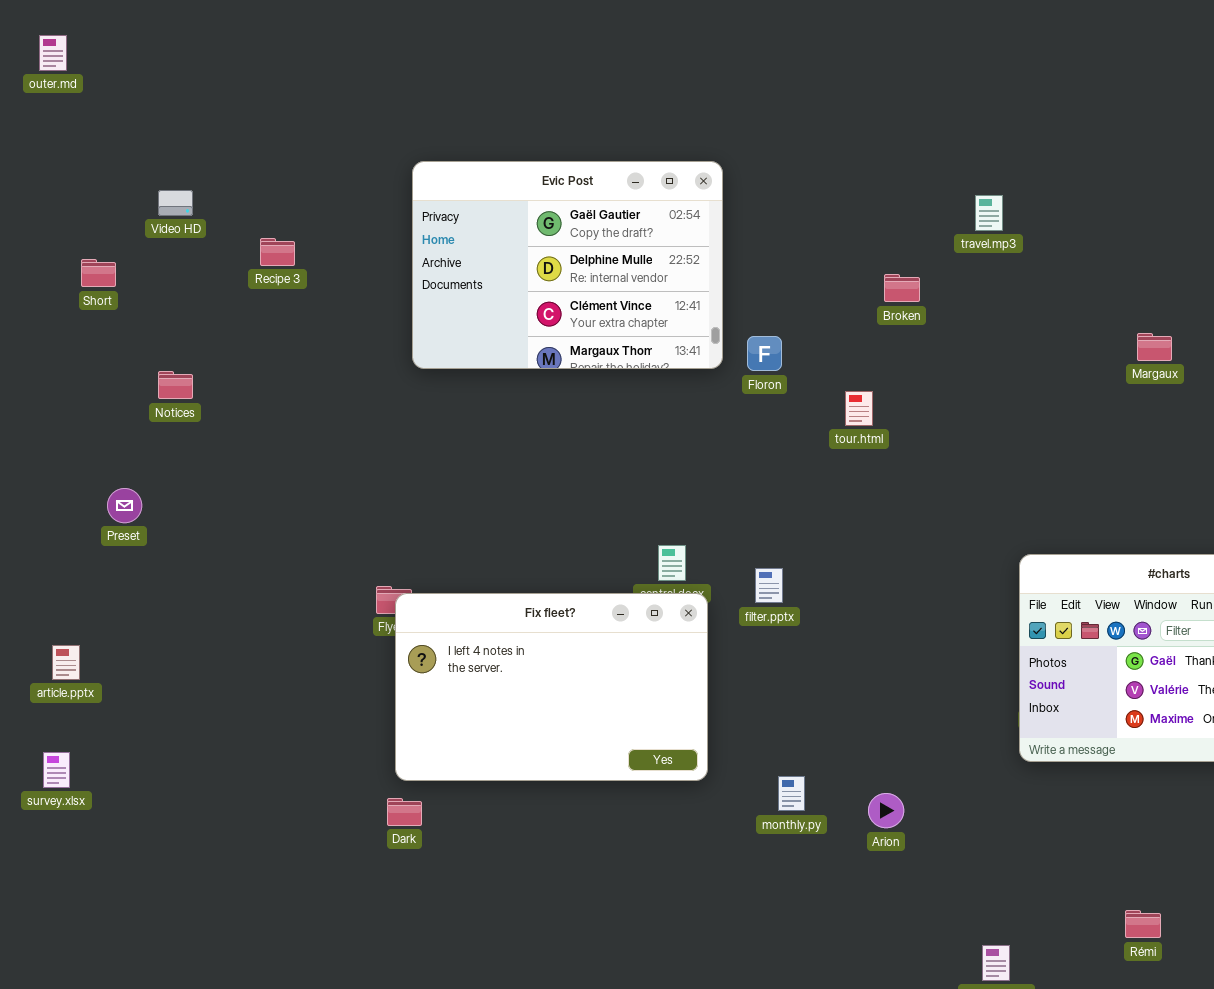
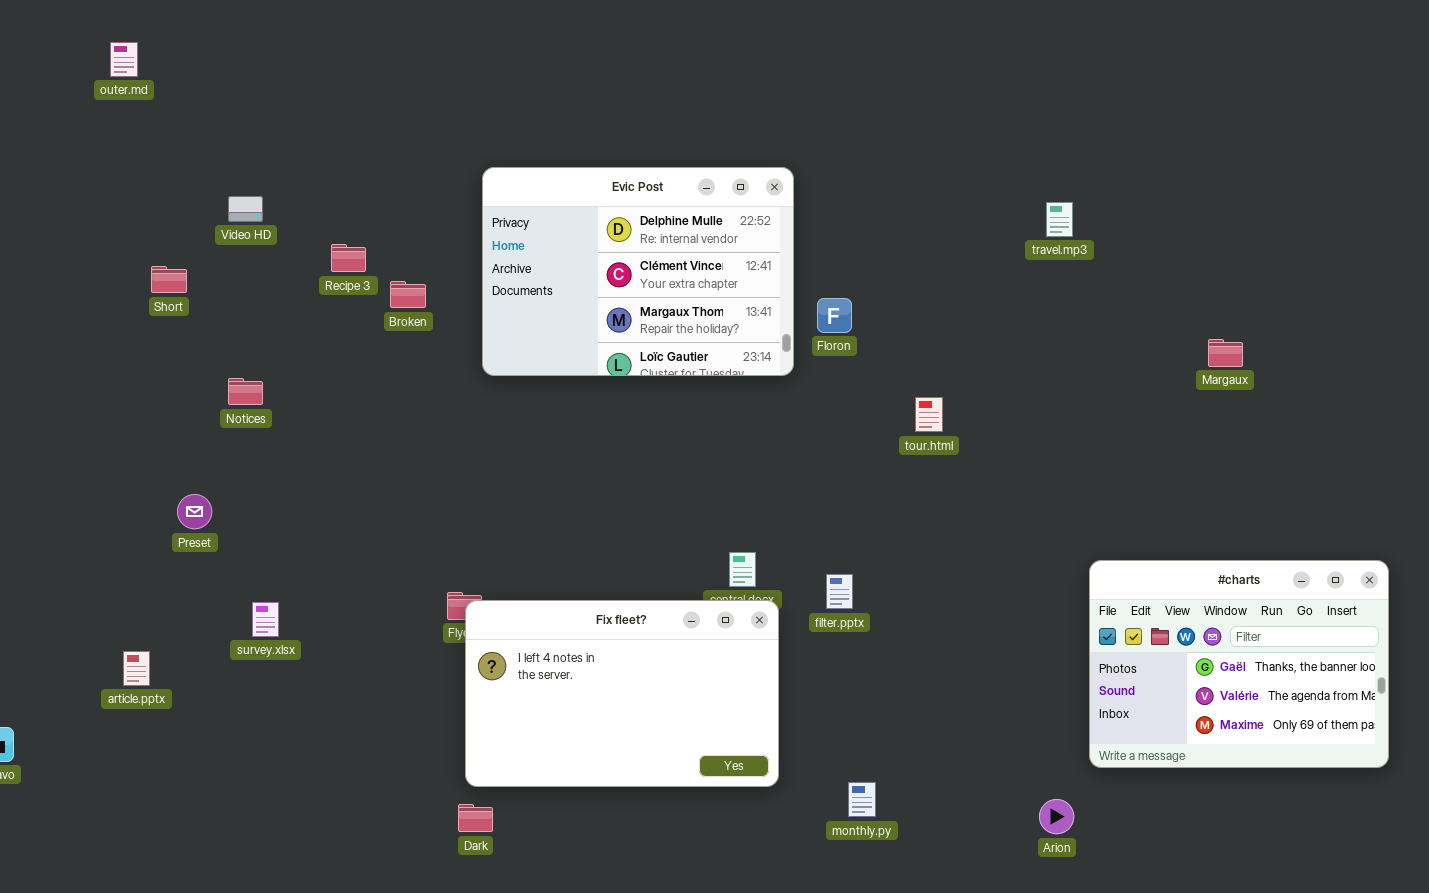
Evic Post: [412,161,723,369] -> [482,167,794,376], scrolled down 1 row
Broken: [884,274,920,302] -> [390,281,426,308], moved
Floron: [747,336,782,371] -> [817,298,852,333], moved
survey.xlsx: [43,752,70,788] -> [252,602,279,637], moved
Arion: [868,793,904,828] -> [1039,799,1074,834], moved

